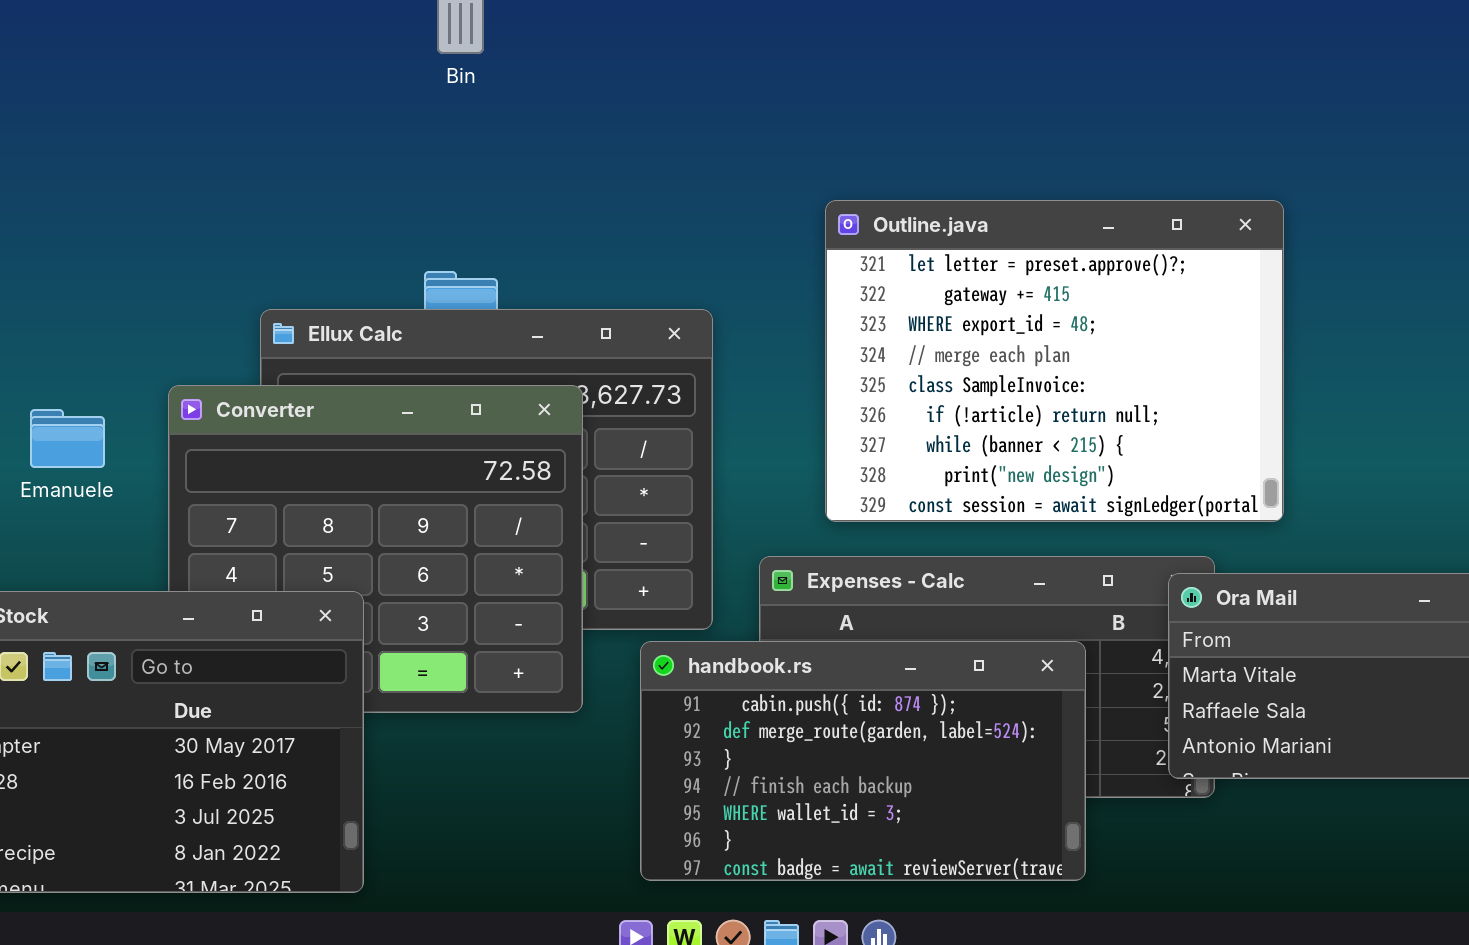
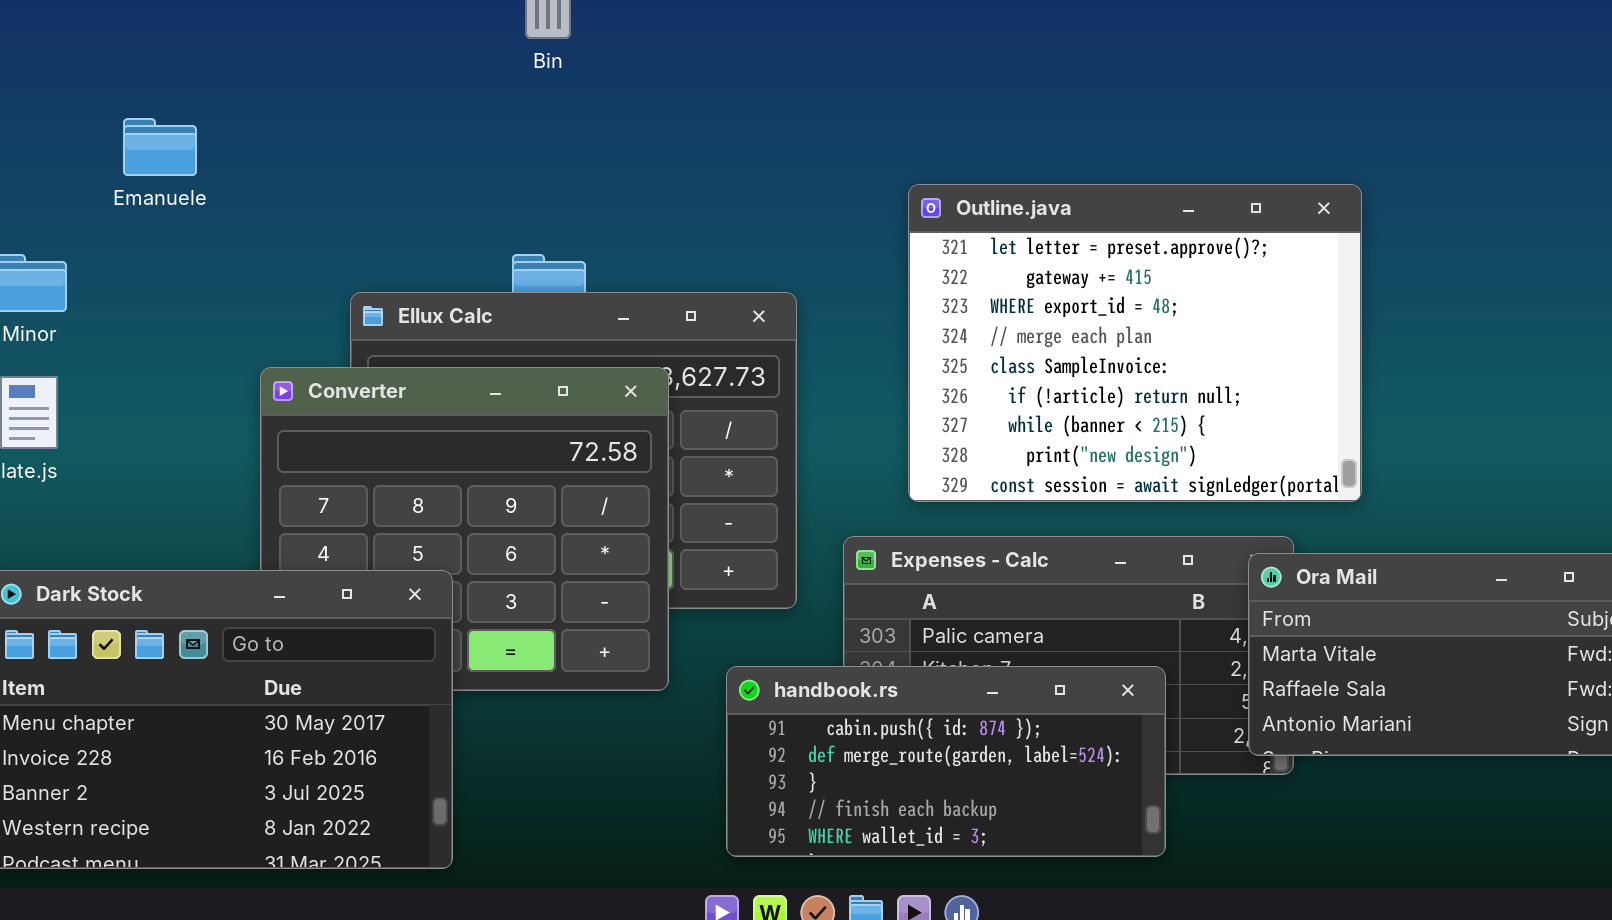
Emanuele: [30,409,105,468] -> [123,118,197,176], moved
handbook.rs: [640,641,1086,881] -> [726,666,1166,857], resized

